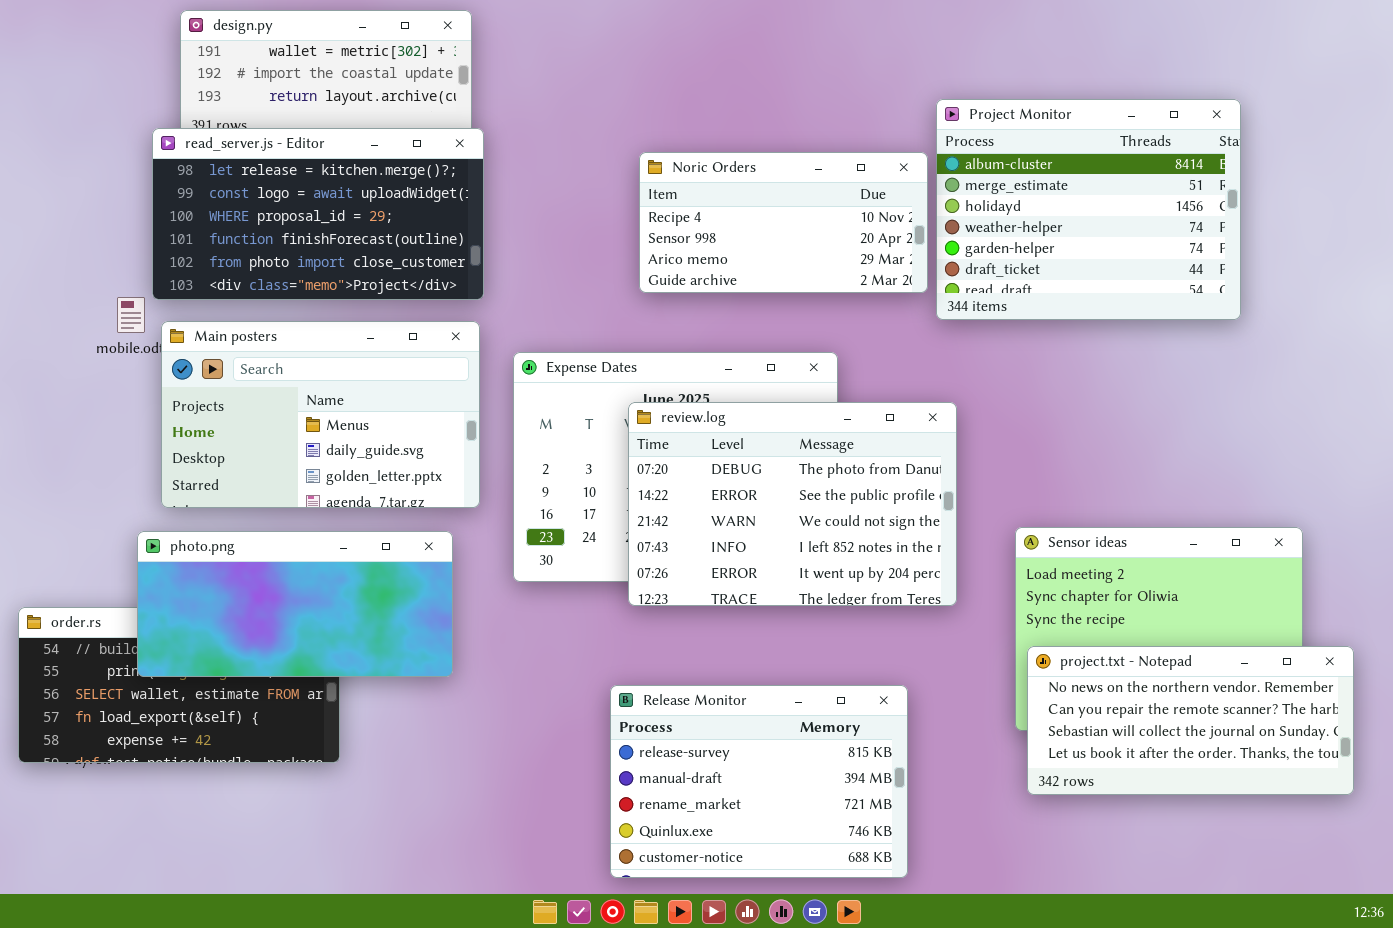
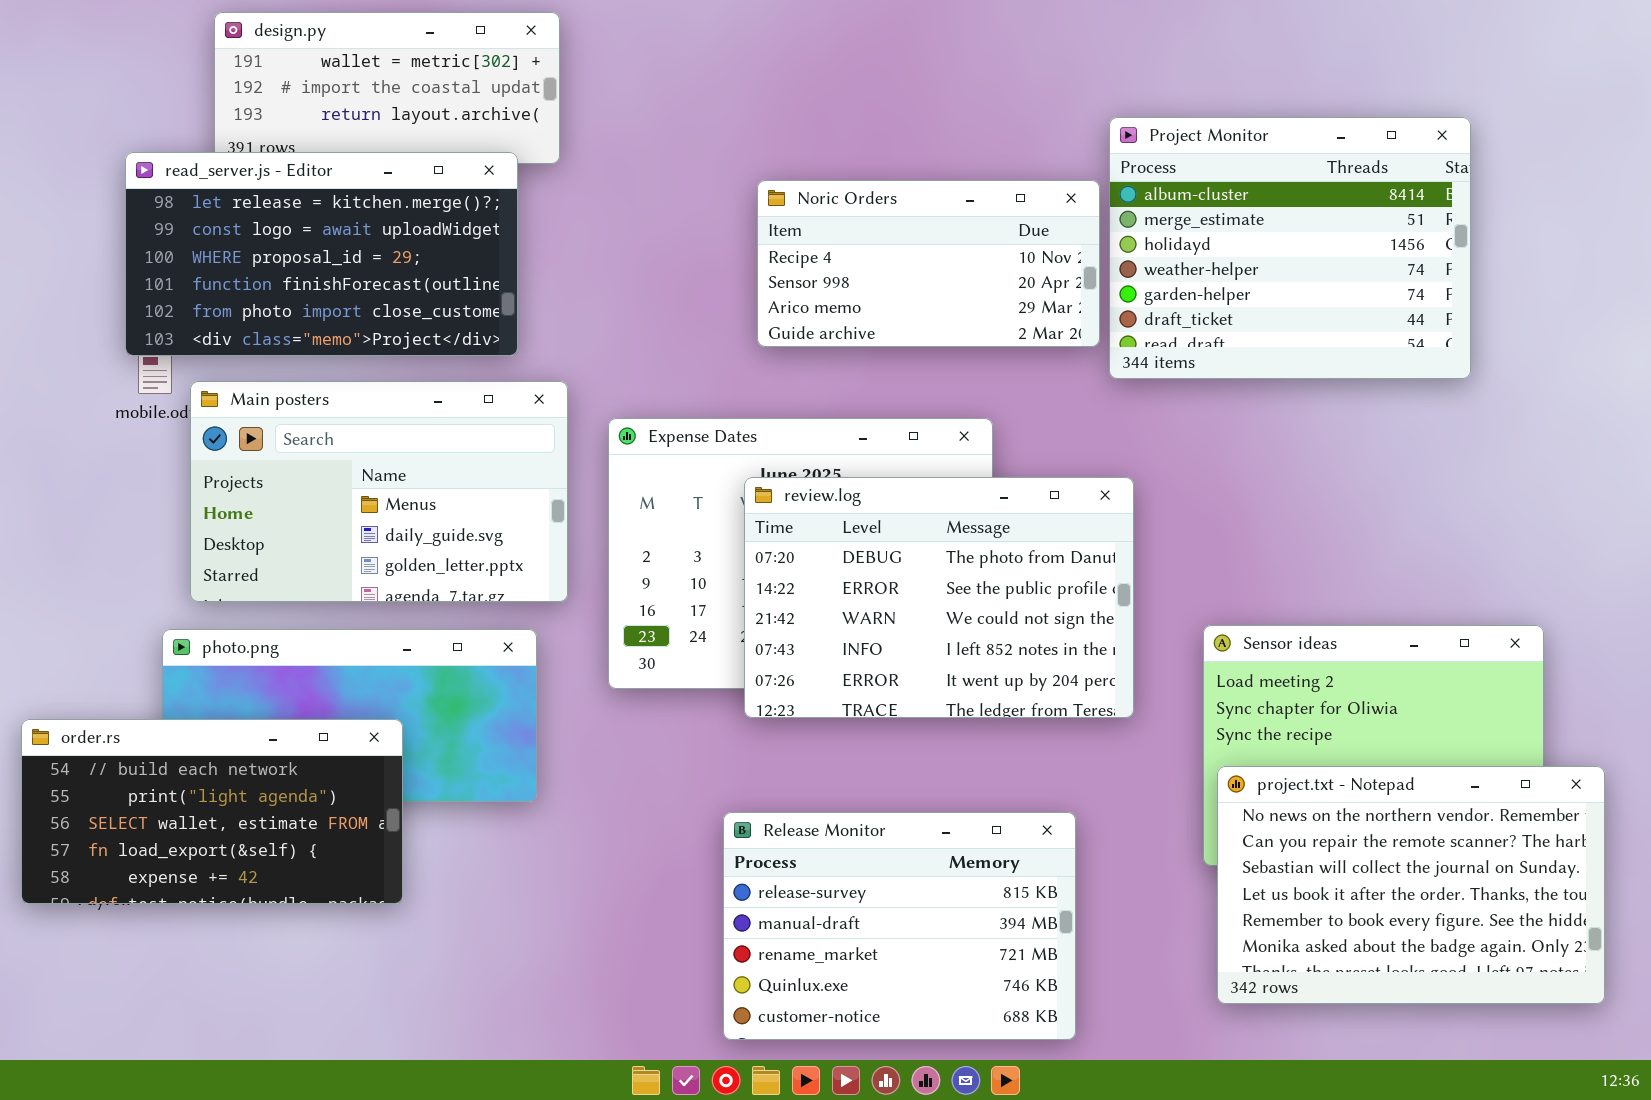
read_server.js - Editor: [152,128,484,300] -> [125,152,518,356], moved
order.rs: [18,607,340,763] -> [21,719,403,904], raised
project.txt - Notepad: [1027,646,1354,795] -> [1217,766,1605,1004], resized

